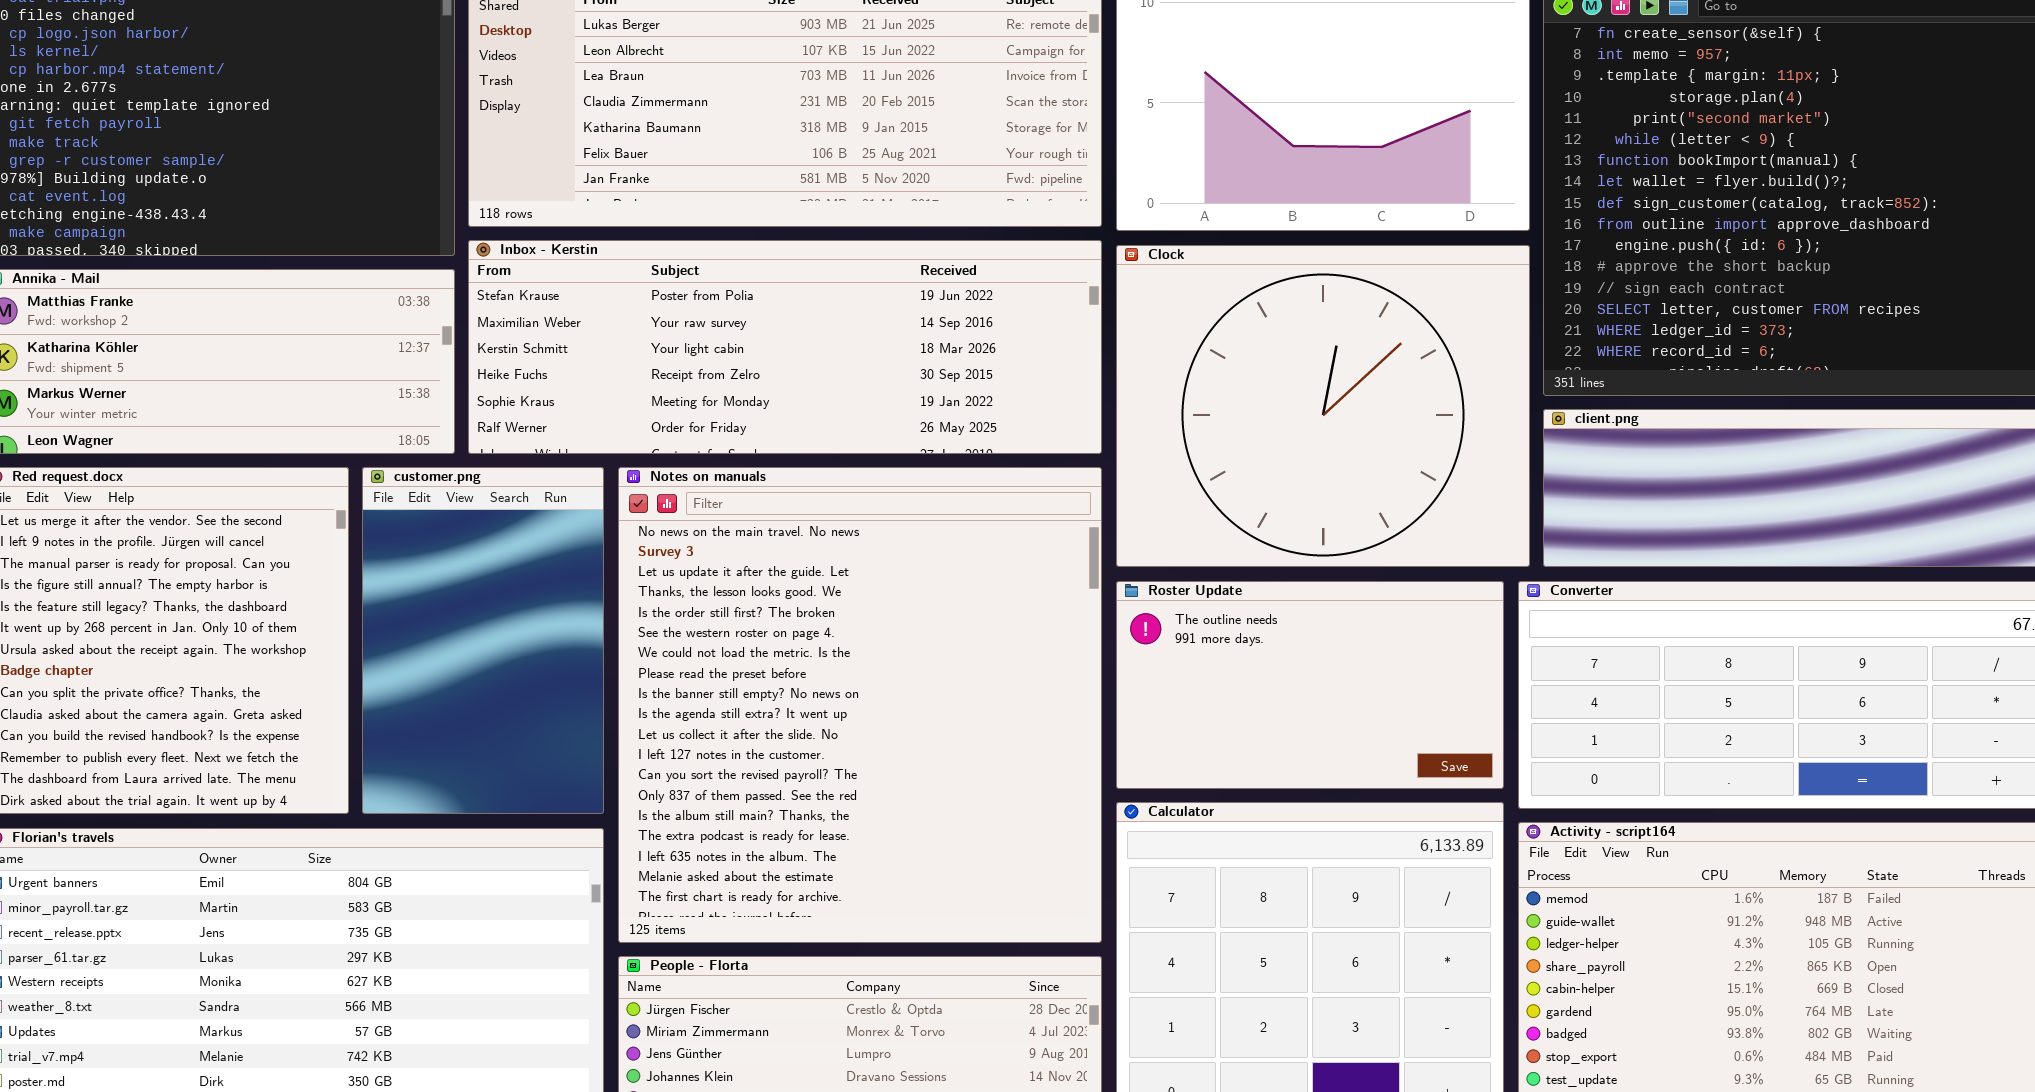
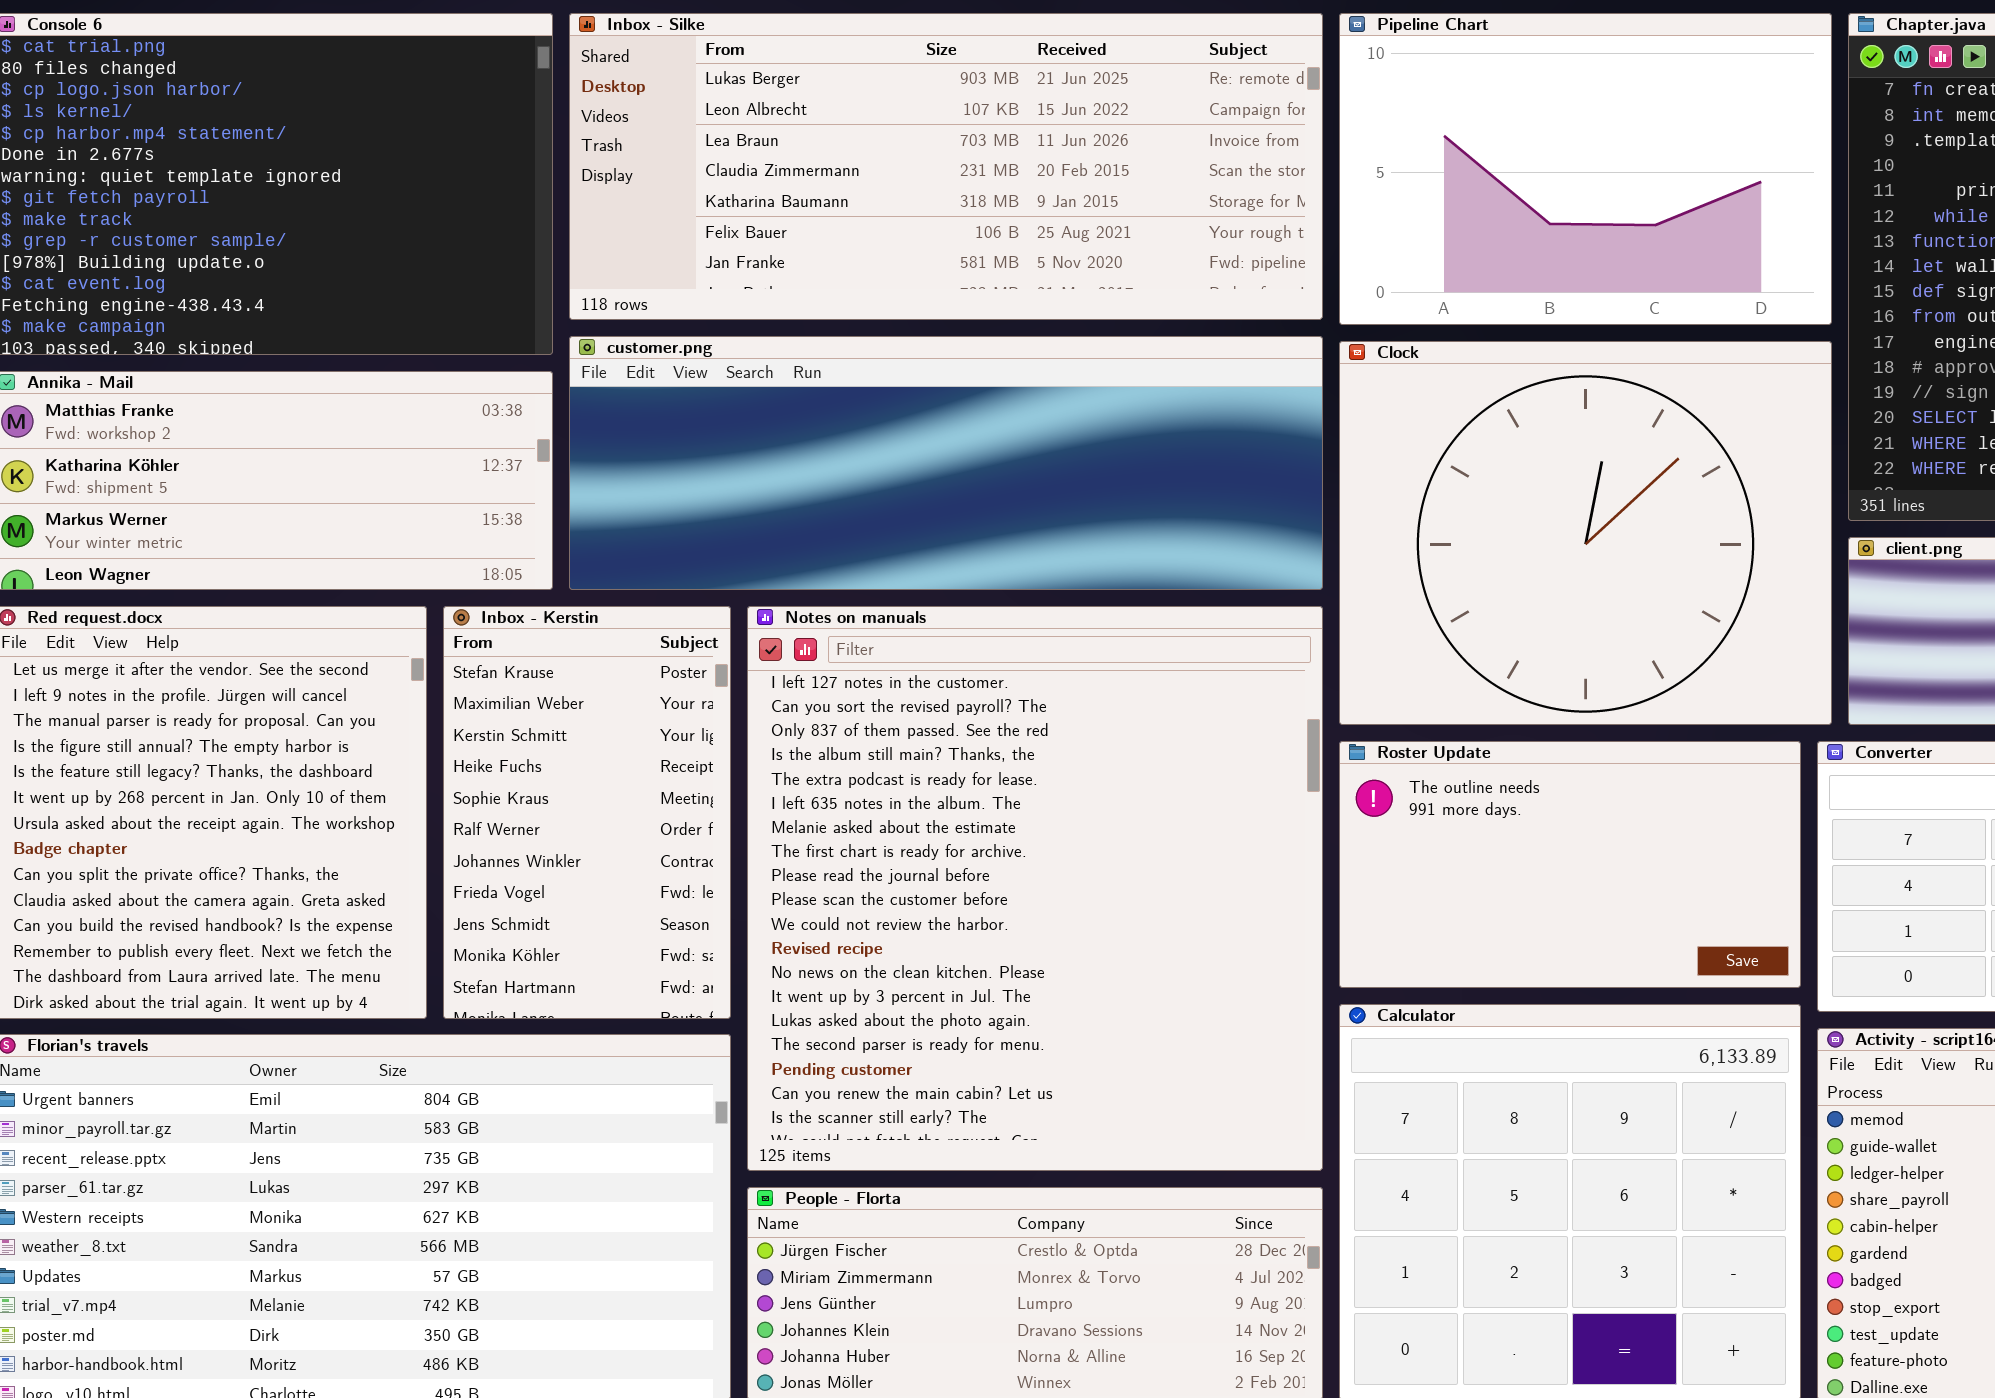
Inbox - Kerstin: [468,240,1102,454] -> [443,606,731,1019], moved, resized
customer.png: [362,467,604,814] -> [569,336,1323,590], moved, resized
Notes on manuals: [618,467,1102,943] -> [747,606,1323,1171], scrolled down 11 rows

